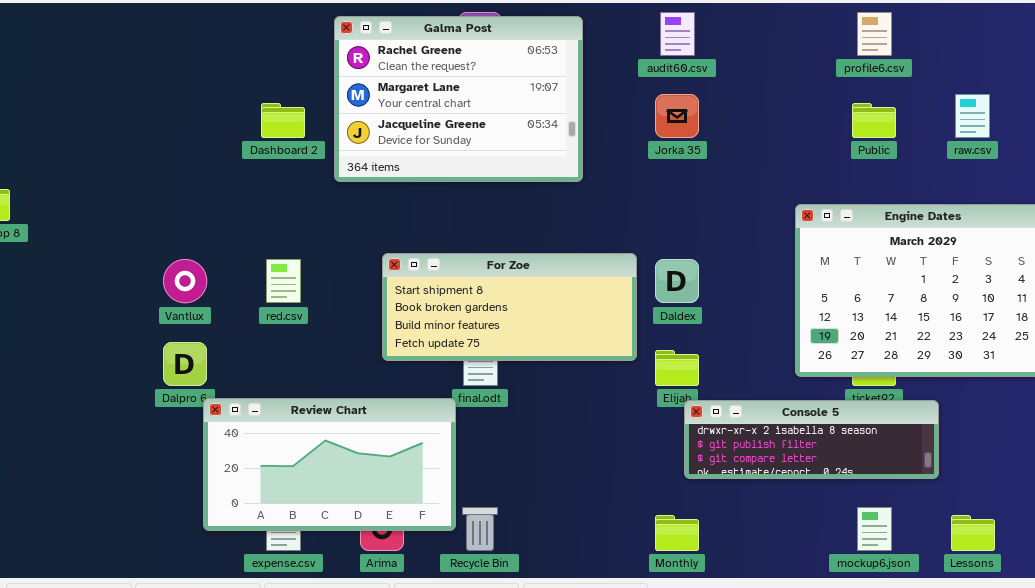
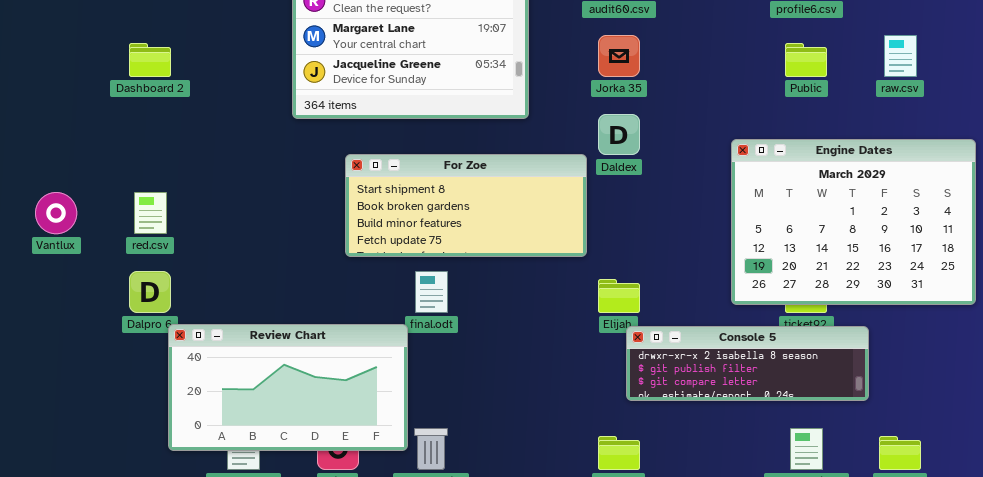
Dashboard 2: [261,103,305,138] -> [129,43,171,77], moved
For Zoe: [382,253,637,361] -> [345,154,587,257], moved
Vantlux: [163,259,207,303] -> [35,192,77,234], moved
red.csv: [266,259,301,303] -> [134,192,167,234], moved
Daldex: [655,259,699,303] -> [598,114,640,155], moved

